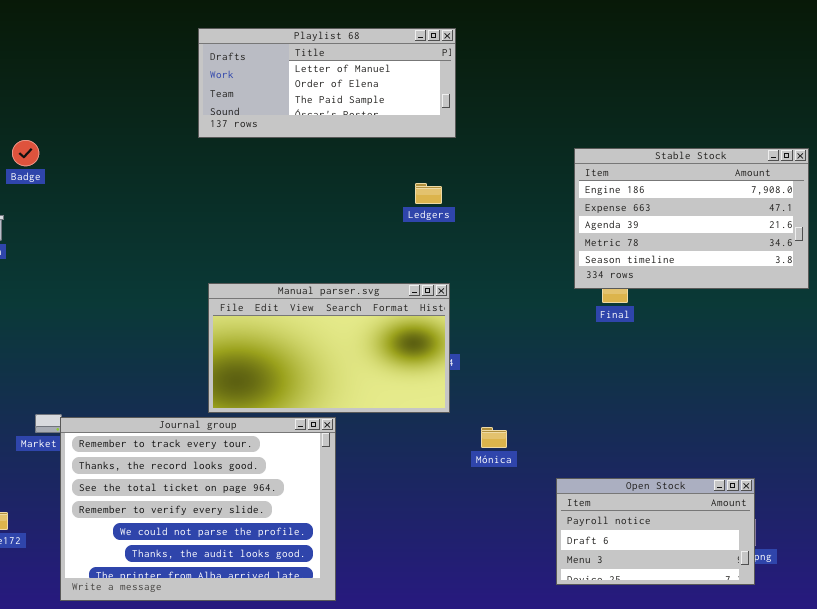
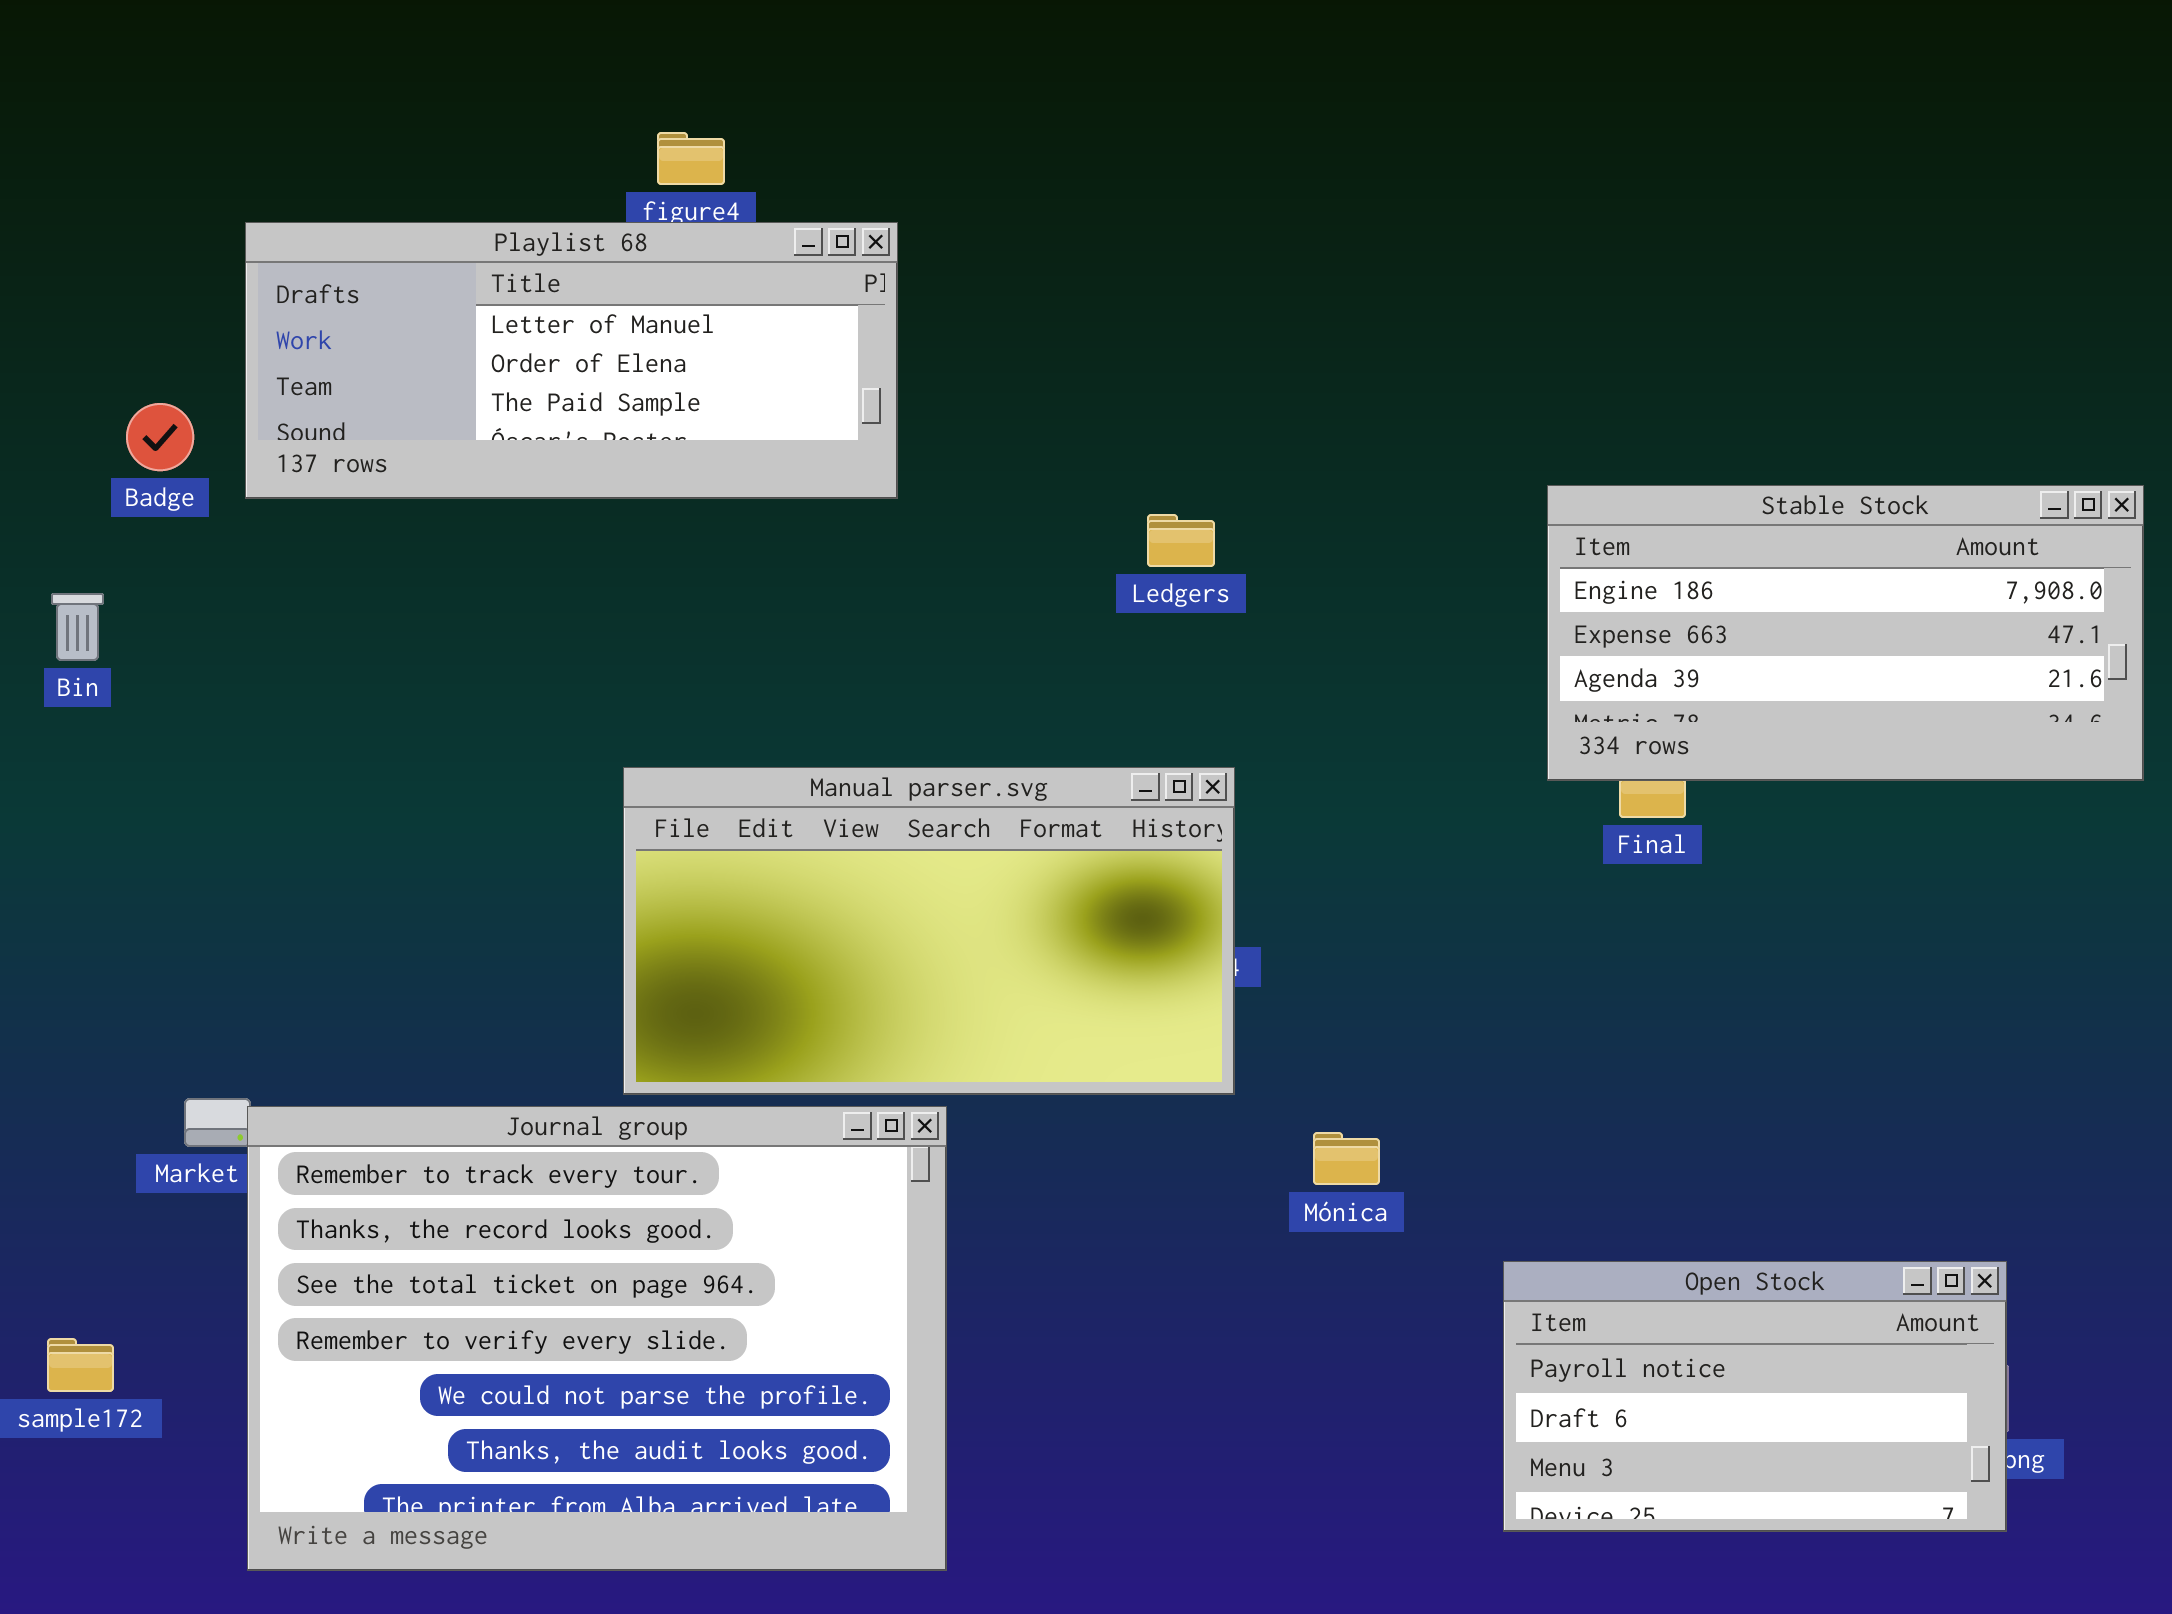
Playlist 68: [198,28,456,138] -> [245,222,898,499], moved
Stable Stock: [574,148,809,289] -> [1547,485,2144,781], resized

